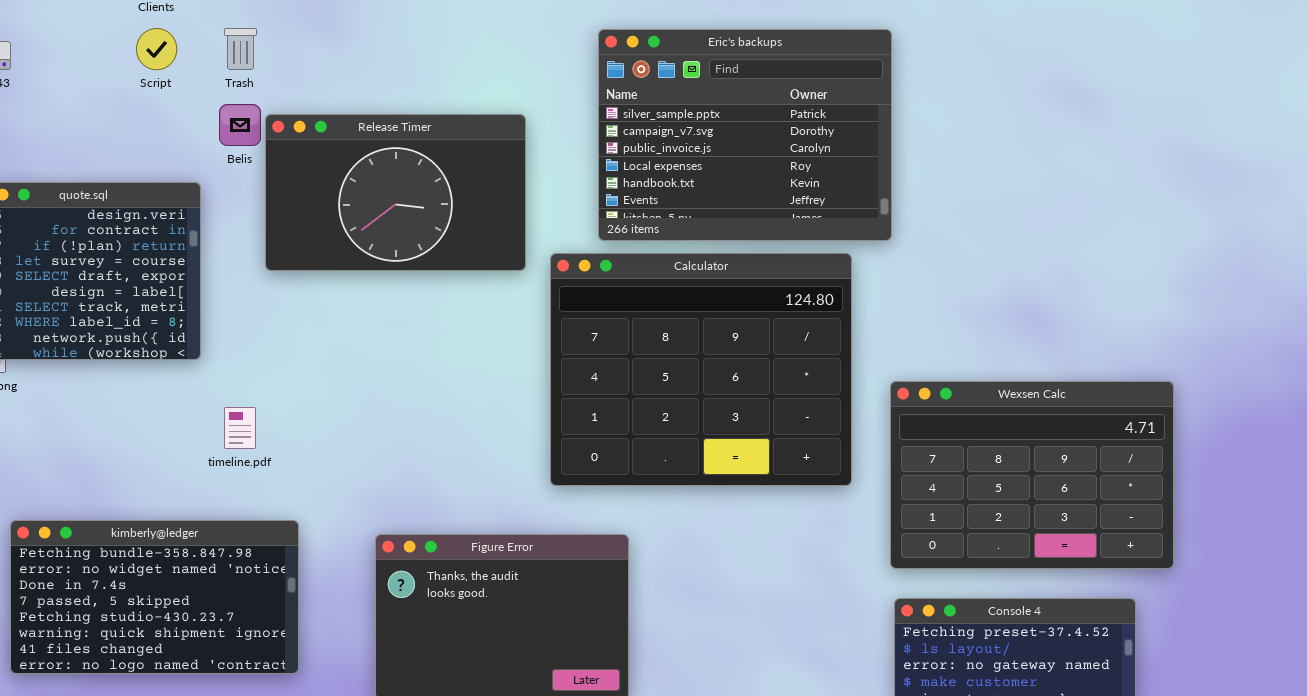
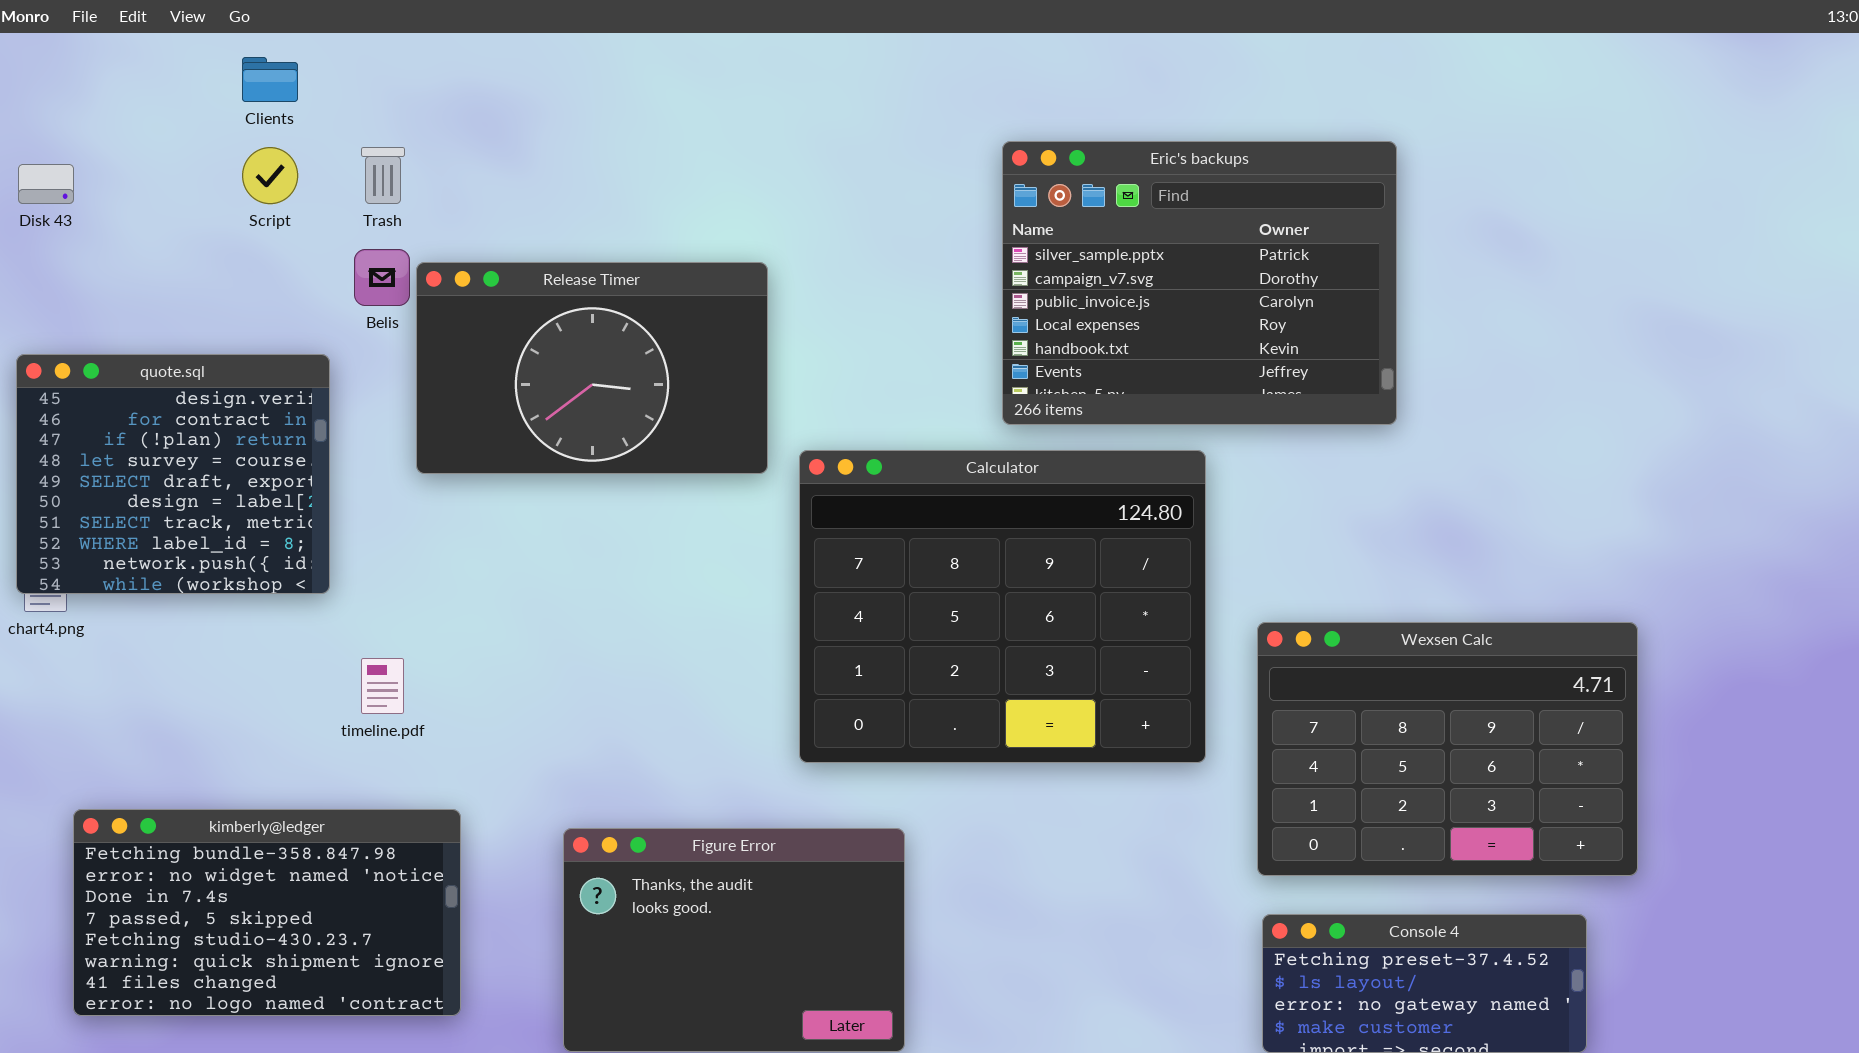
Eric's backups: [598,29,892,241] -> [1002,141,1397,425], moved

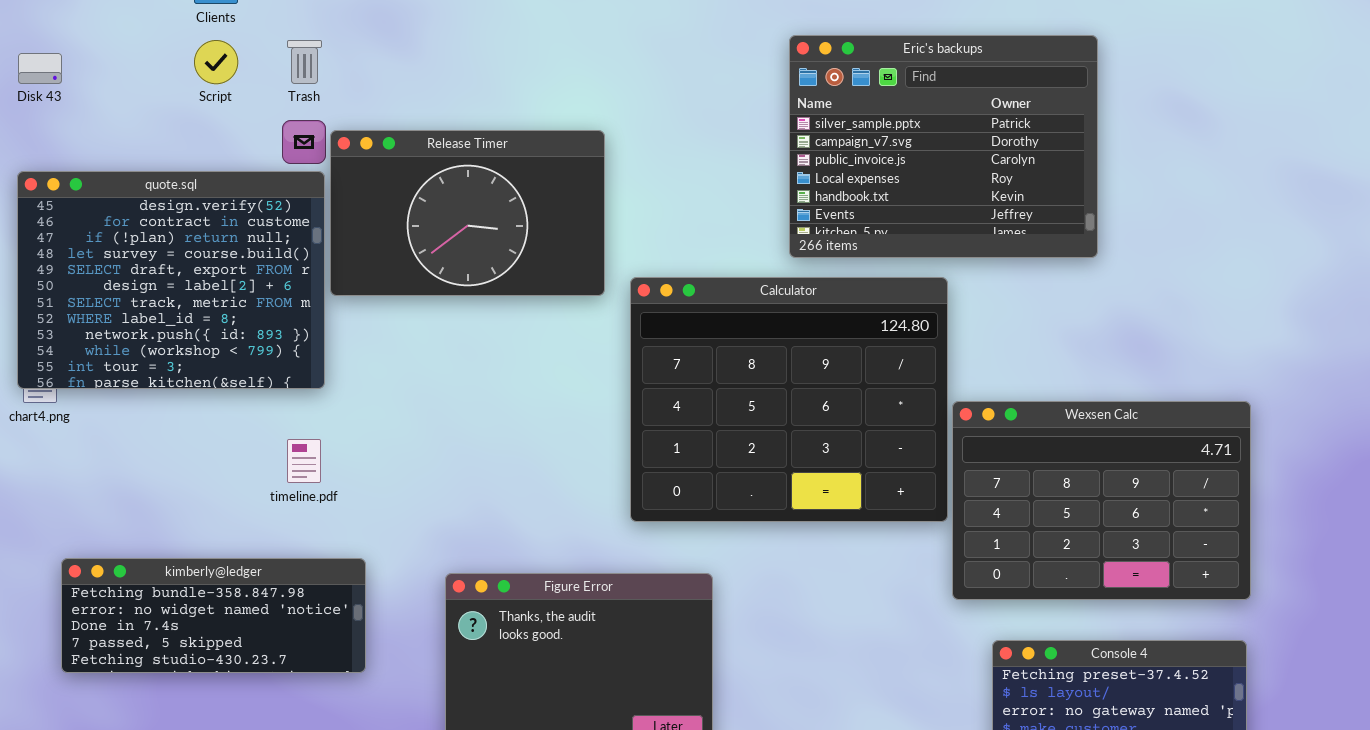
quote.sql: [16,354,330,594] -> [17,171,325,389], resized
Wexsen Calc: [1257,622,1638,876] -> [952,401,1251,600], moved
kimberly@ledger: [73,809,461,1016] -> [61,558,366,673], resized

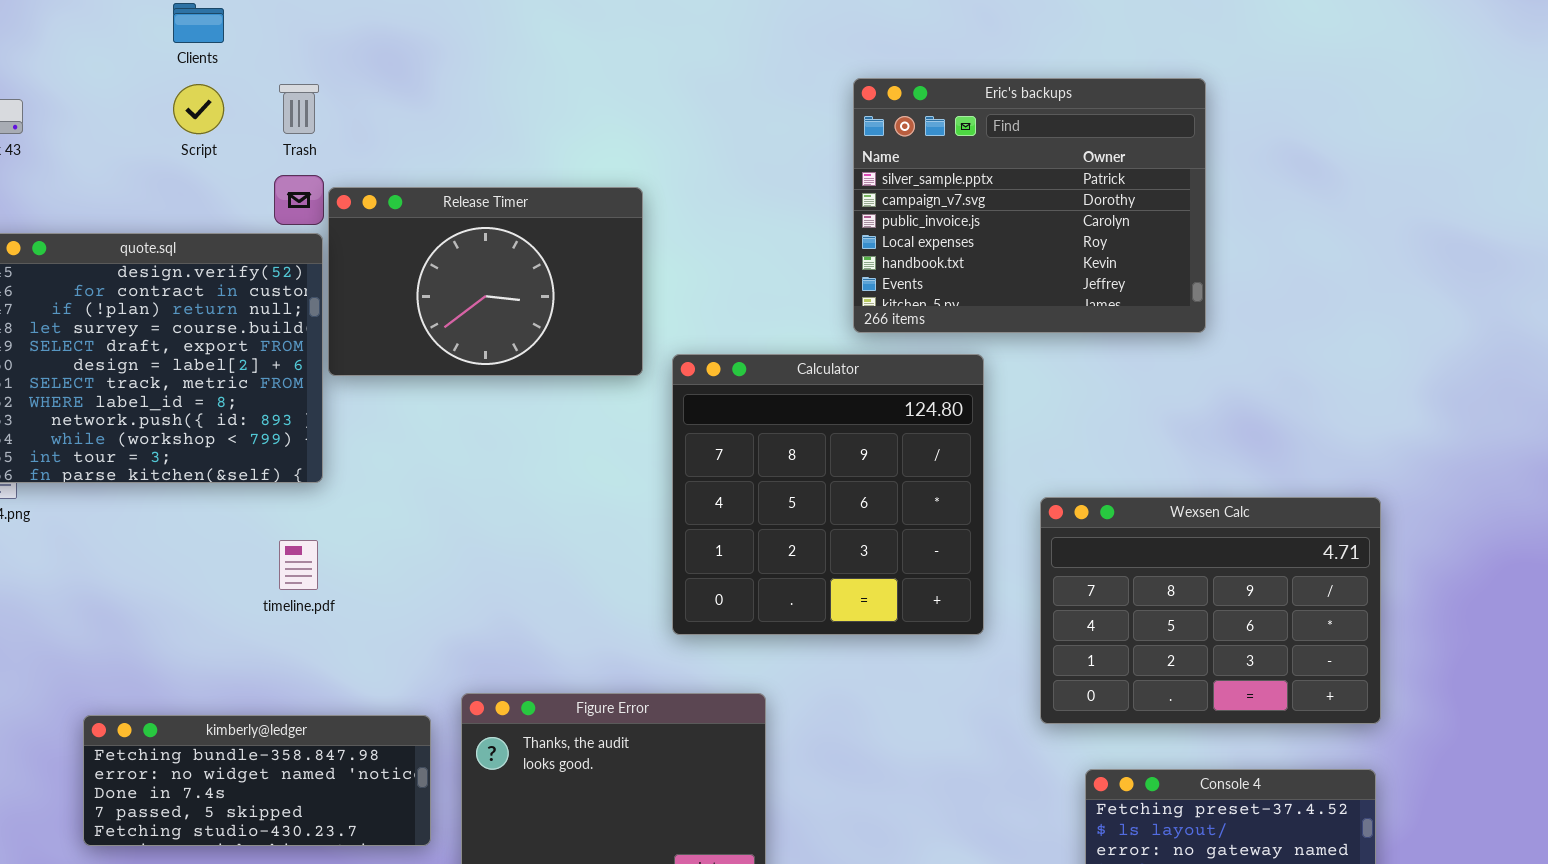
Calculator: [630,277,948,522] -> [672,354,984,635], resized
kimberly@ledger: [61,558,366,673] -> [83,715,431,846], moved

